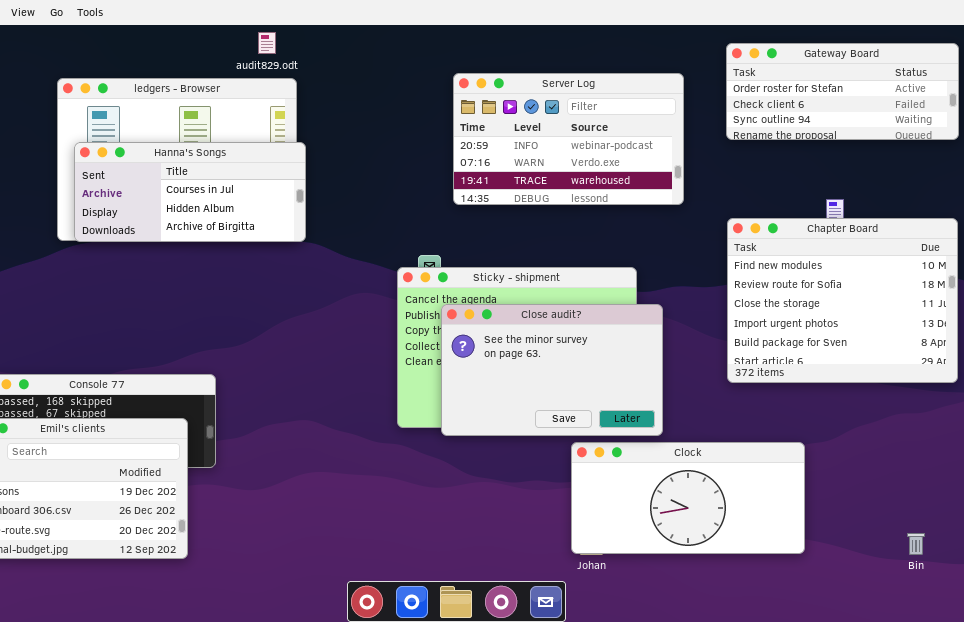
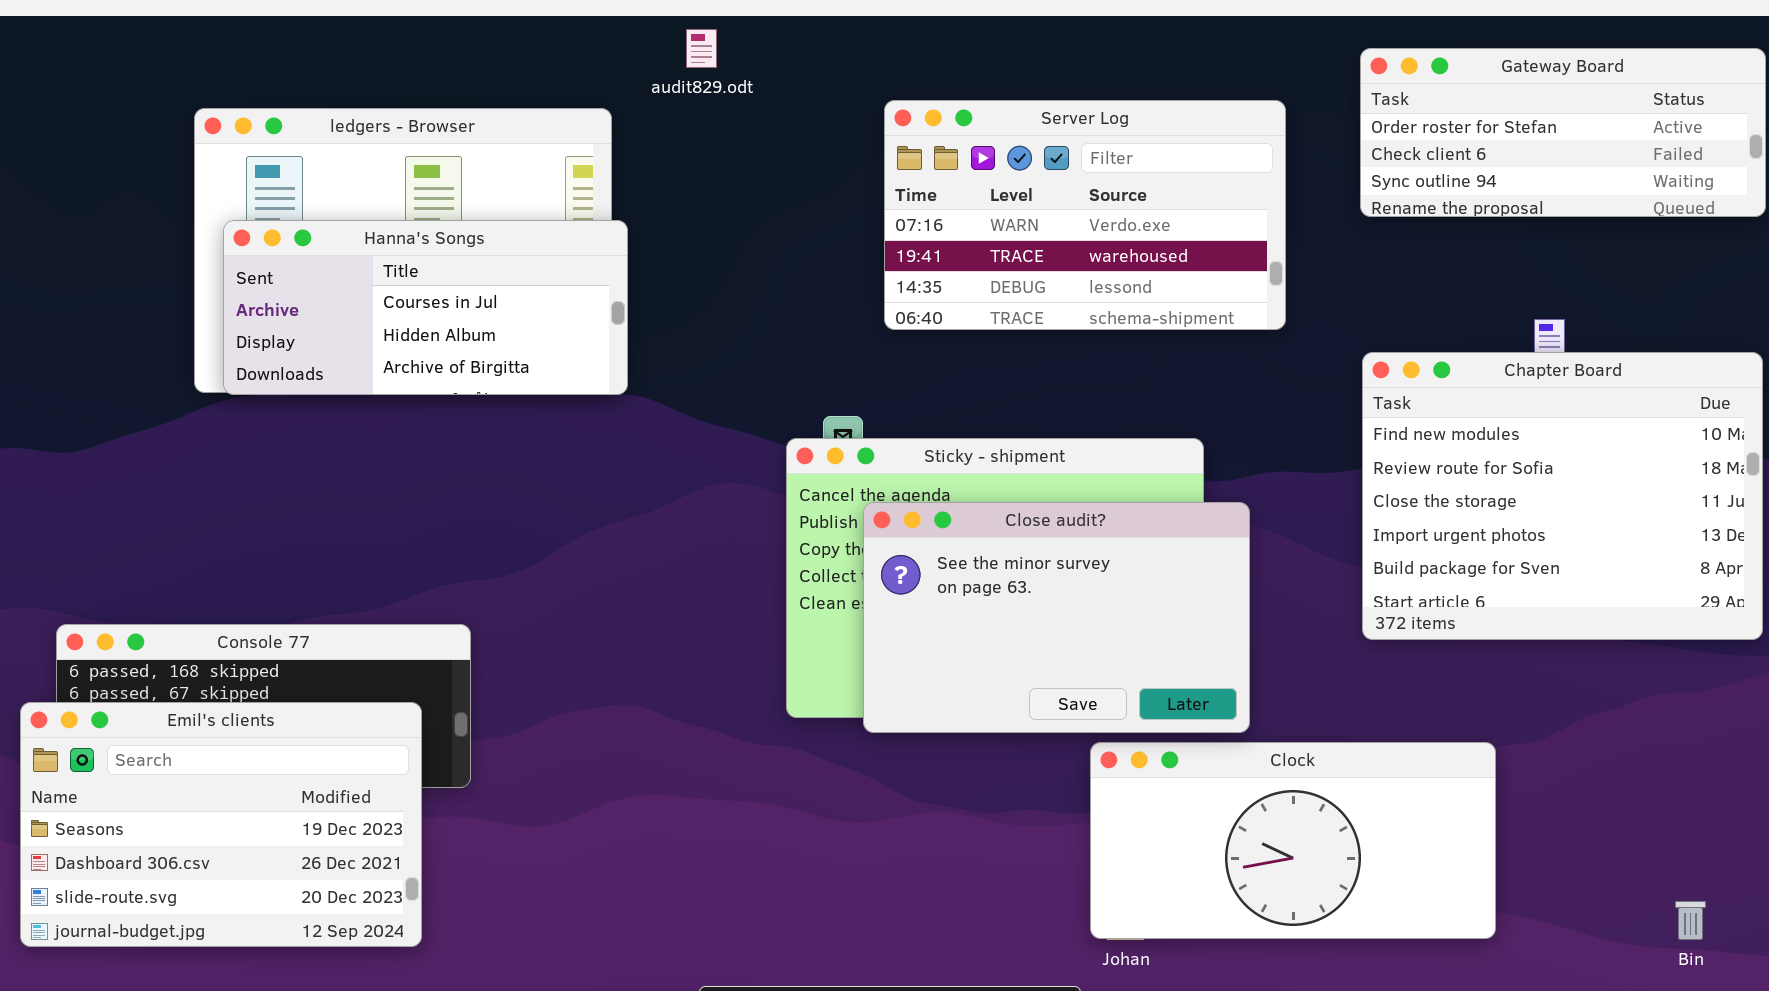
audit829.odt: [258,32,276,54] -> [686,29,717,68], moved
Server Log: [453,73,684,205] -> [884,100,1286,330], scrolled down 1 row

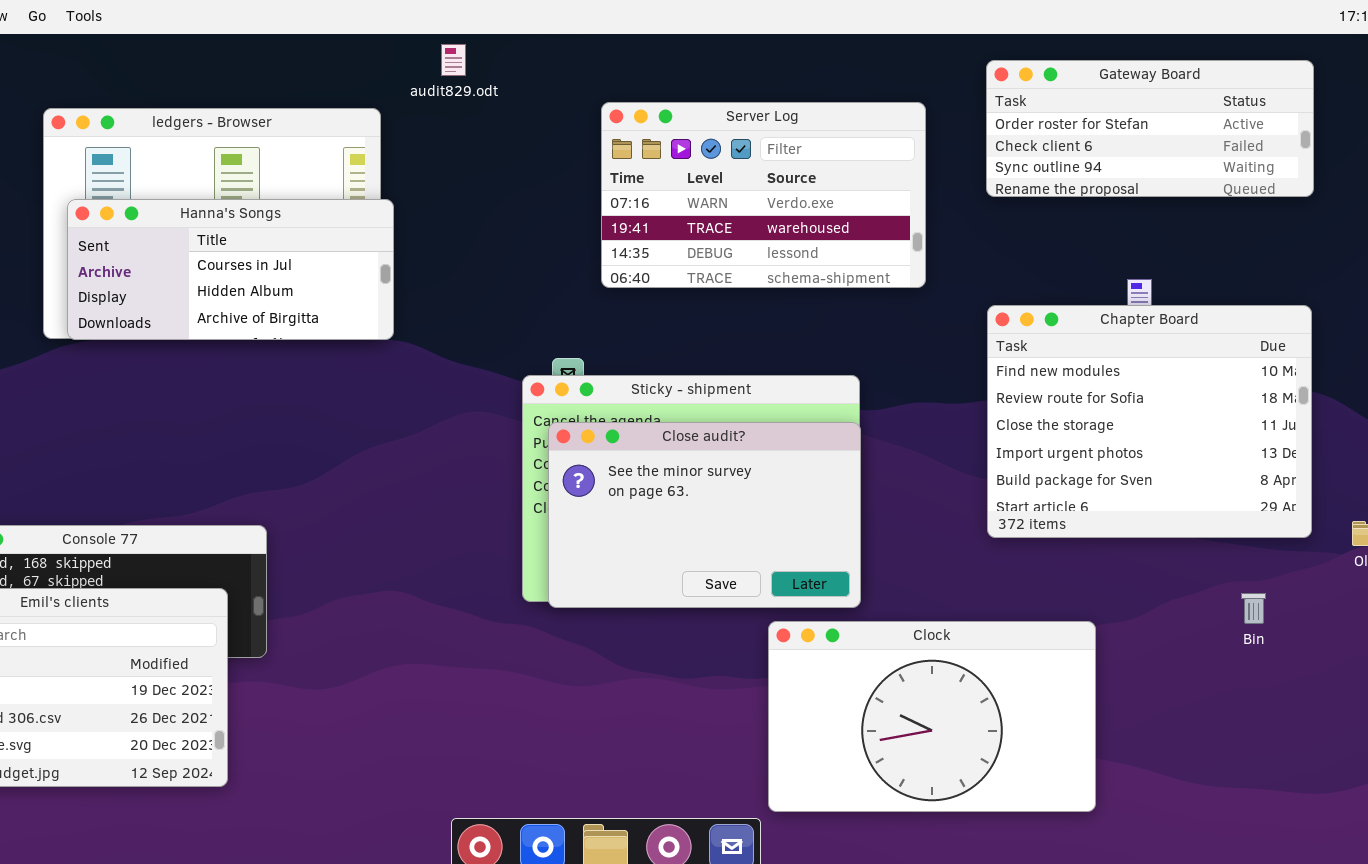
Close audit?: [863,502,1250,733] -> [548,422,861,608], moved
Clock: [1090,742,1496,939] -> [768,621,1096,812], resized
Bin: [1675,901,1706,940] -> [1241,593,1266,624], moved

